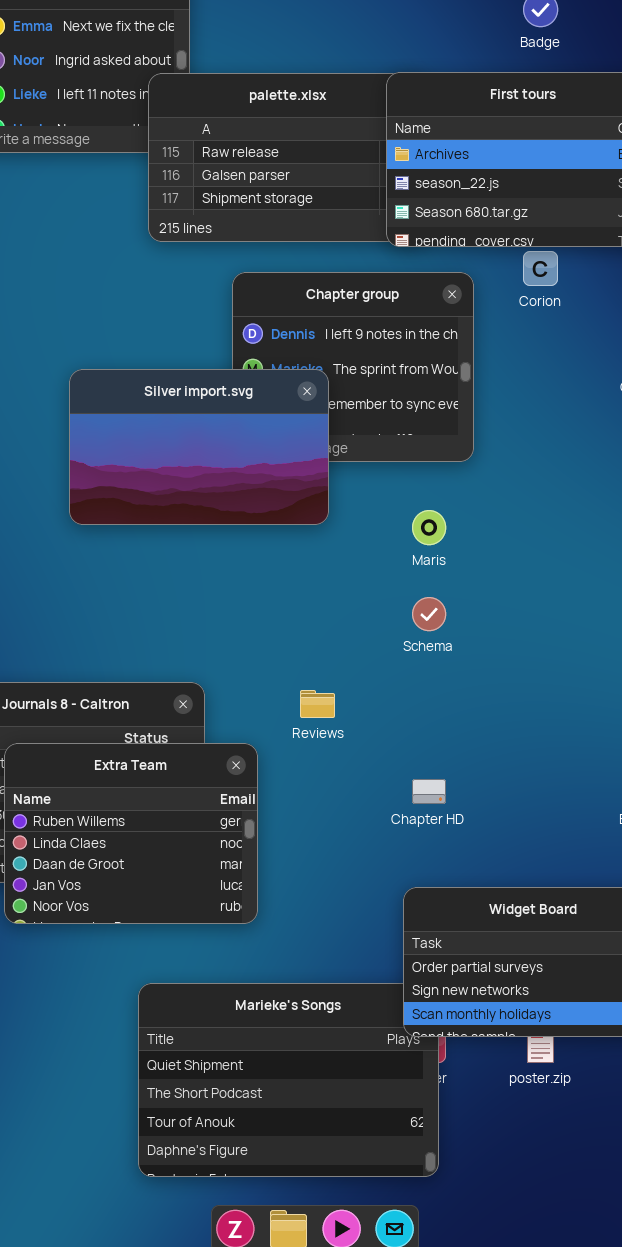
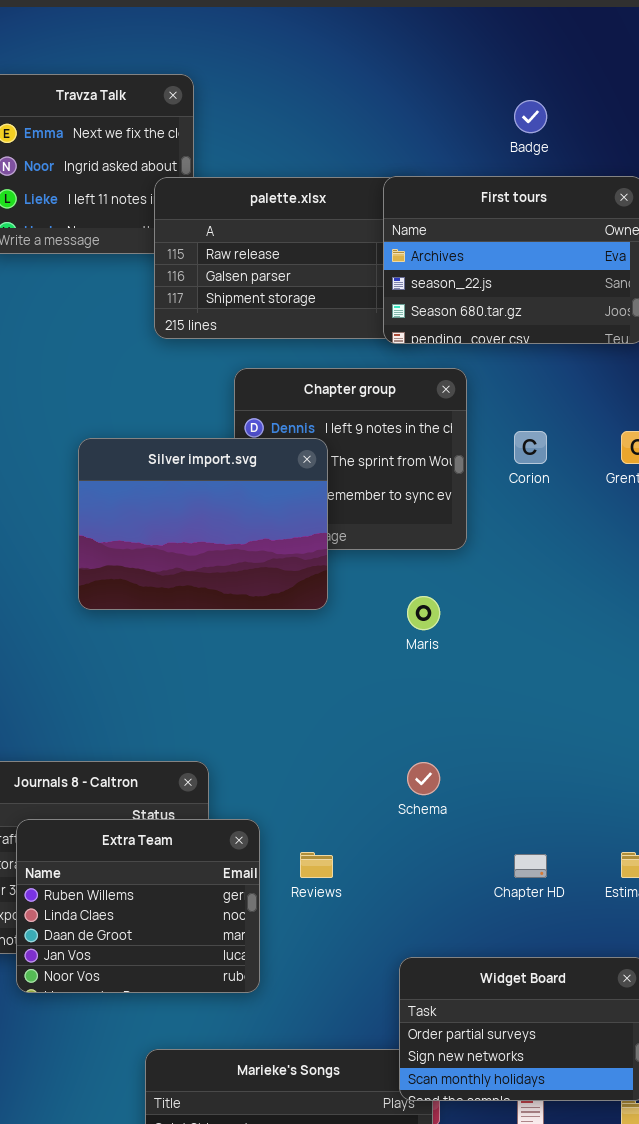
Corion: [523,251,558,286] -> [514,431,547,464], moved
Silver import.svg: [69,369,329,525] -> [78,438,328,610], resized
Schema: [412,597,446,631] -> [407,762,440,795], moved
Reviews: [300,690,335,718] -> [300,852,333,878], moved
Chapter HD: [412,779,446,804] -> [514,854,547,878], moved

